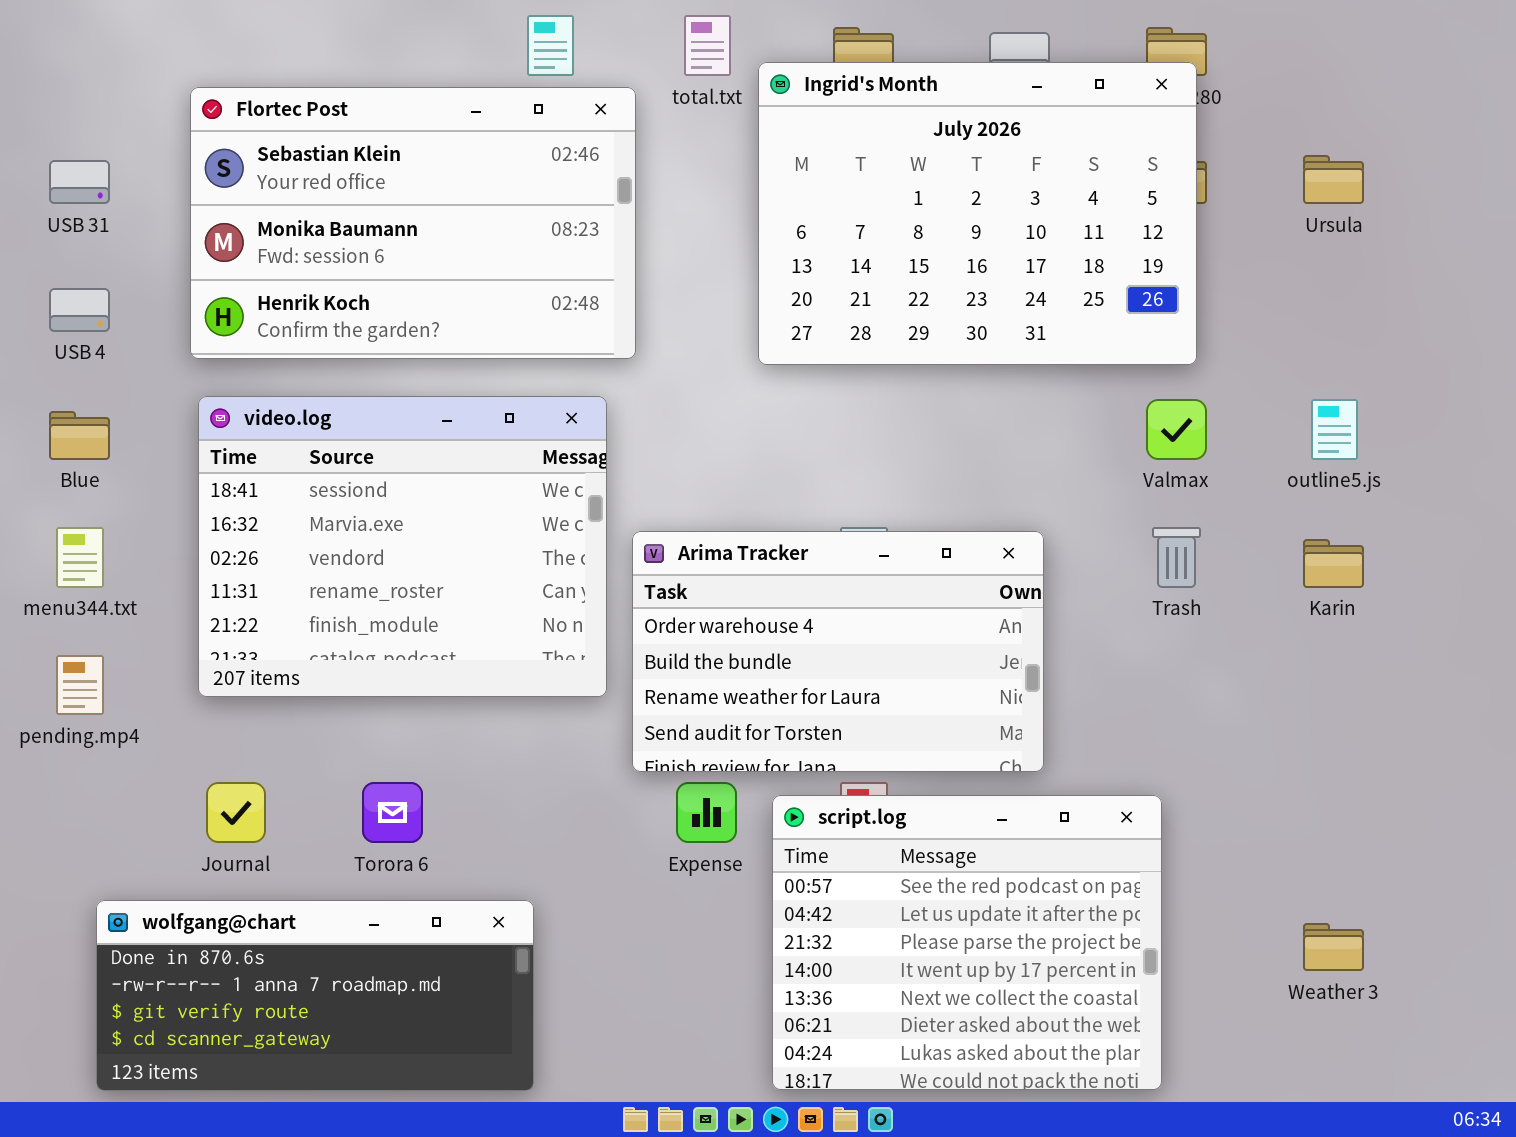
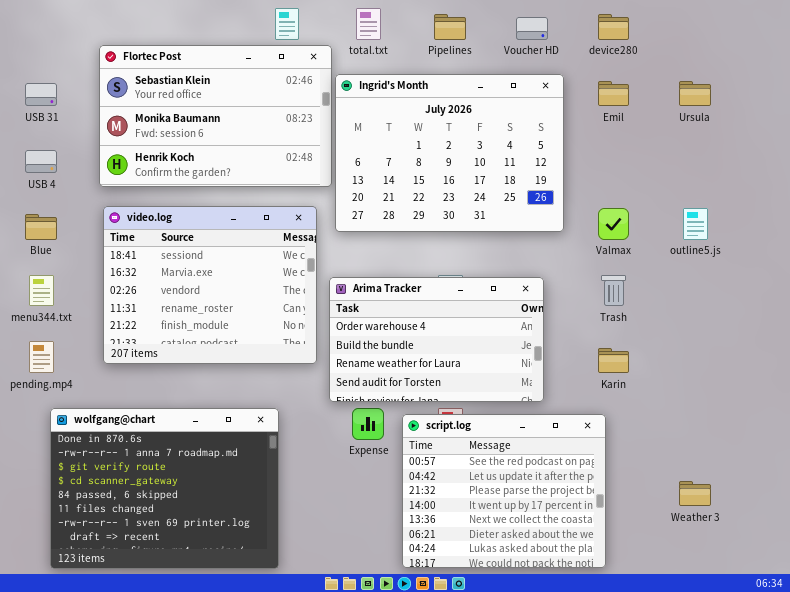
Ingrid's Month: [758,62,1197,365] -> [335,74,564,232], moved
Karin: [1303,539,1364,588] -> [598,348,629,373], moved
wolfgang@chart: [96,900,534,1091] -> [50,408,279,569], resized

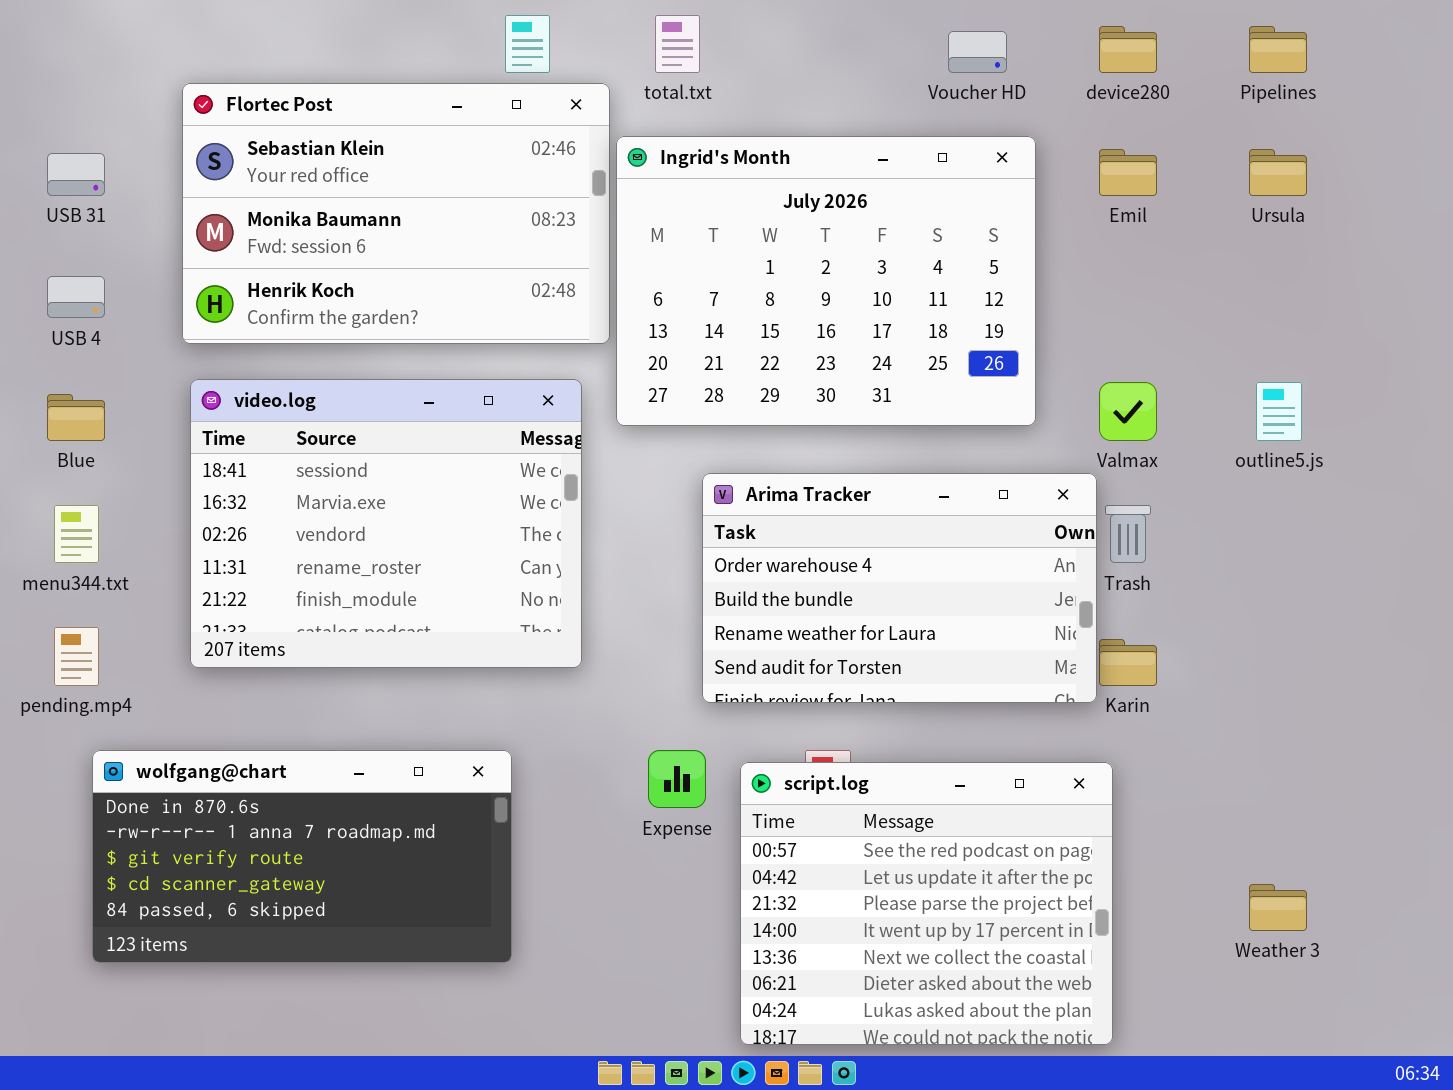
Pipelines: [434,14,466,40] -> [1249,26,1307,73], moved
Arima Tracker: [329,277,544,402] -> [702,473,1097,703], moved
wolfgang@chart: [50,408,279,569] -> [92,750,512,963], resized

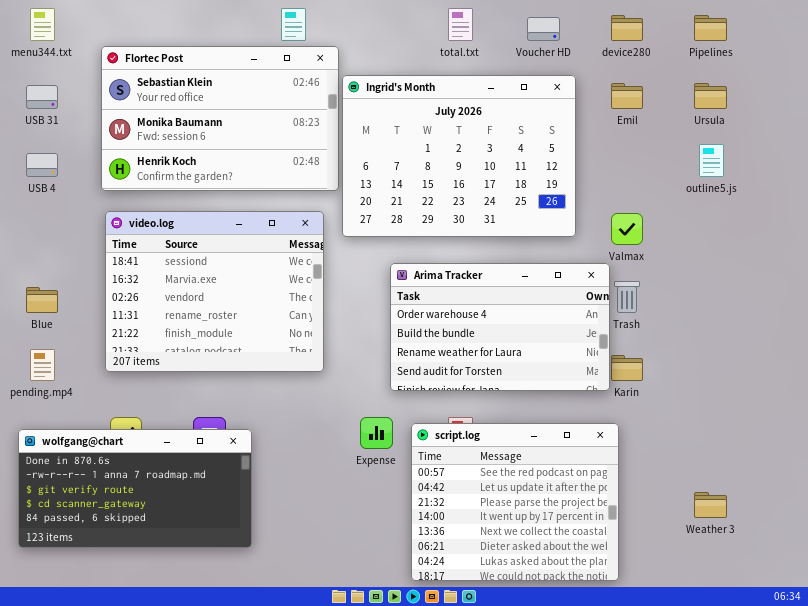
total.txt: [655,15,700,73] -> [448,8,473,41], moved
outline5.js: [1256,382,1302,441] -> [699,144,724,177], moved
Blue: [47,394,105,441] -> [26,287,58,313], moved
menu344.txt: [54,505,99,563] -> [30,8,55,41], moved
wolfgang@chart: [92,750,512,963] -> [18,429,252,548], moved

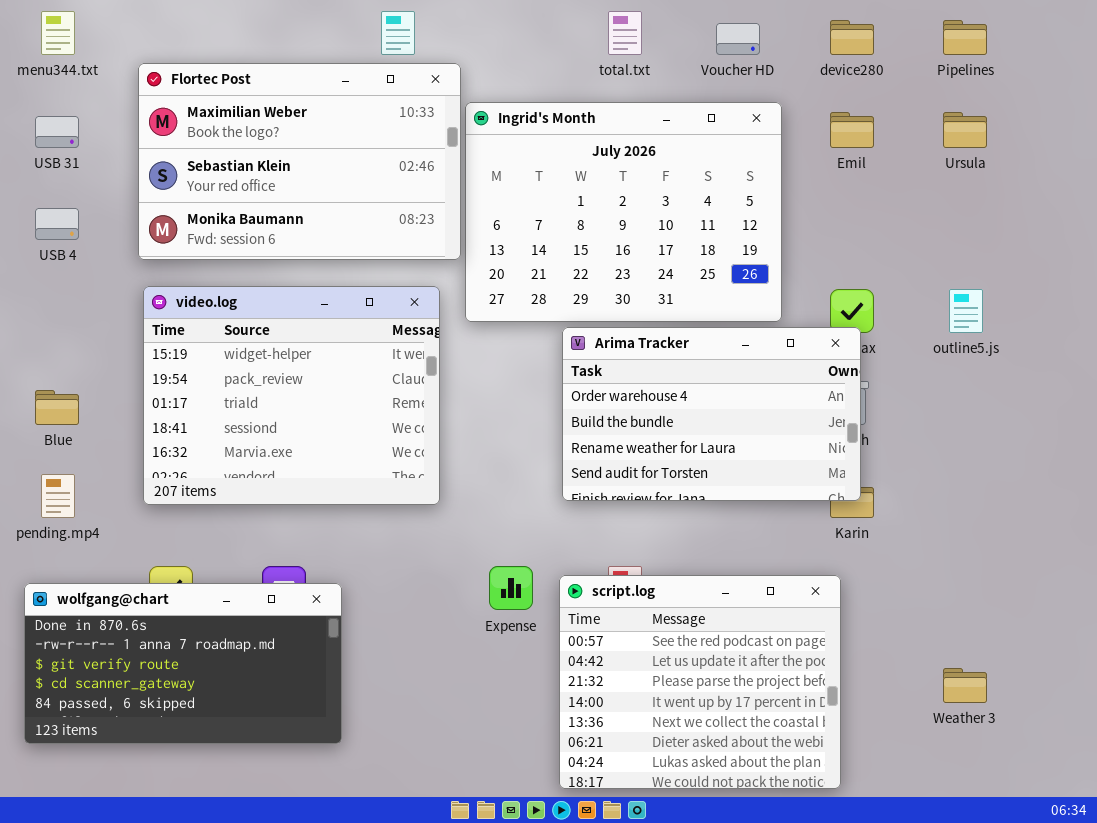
Flortec Post: [101,46,339,191] -> [138,63,461,260], scrolled up 1 row
outline5.js: [699,144,724,177] -> [949,289,983,333], moved
video.log: [105,211,324,372] -> [143,286,440,505], scrolled up 3 rows
Arima Tracker: [390,263,610,391] -> [562,327,861,501], moved

